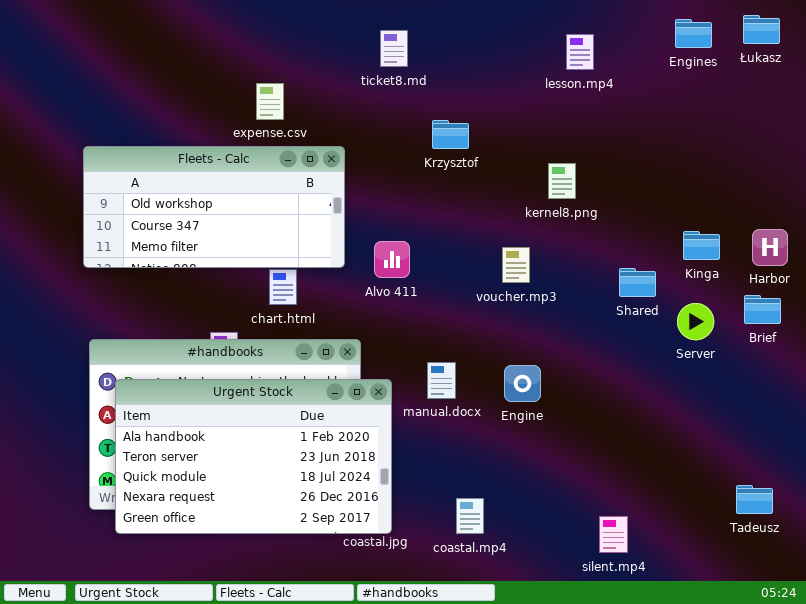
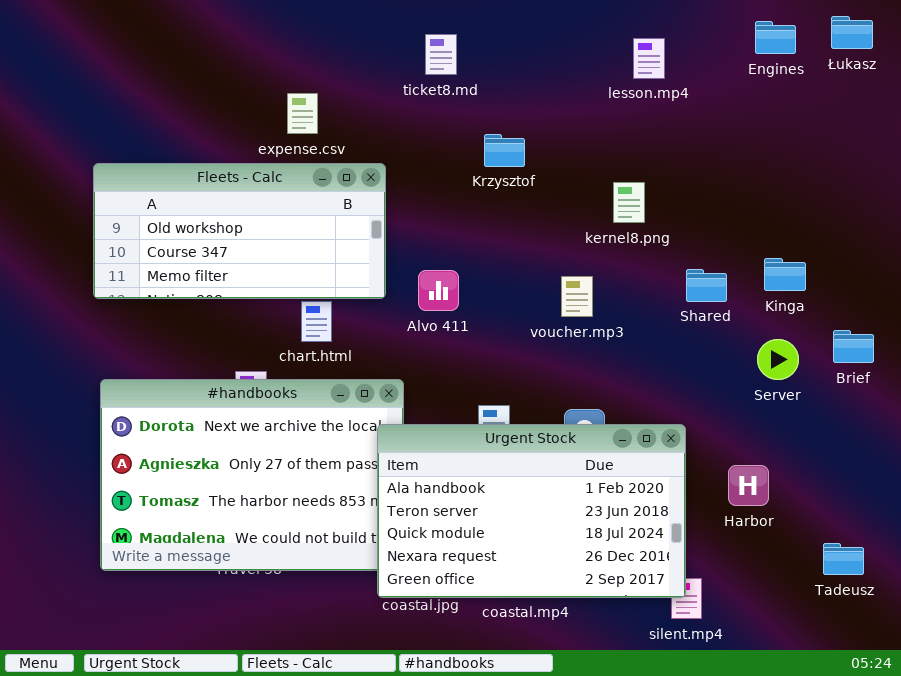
Harbor: [752,229,788,266] -> [728,465,769,506], moved
Shared: [619,268,656,297] -> [686,269,727,302], moved
Urgent Stock: [115,379,392,534] -> [377,424,686,598], moved

